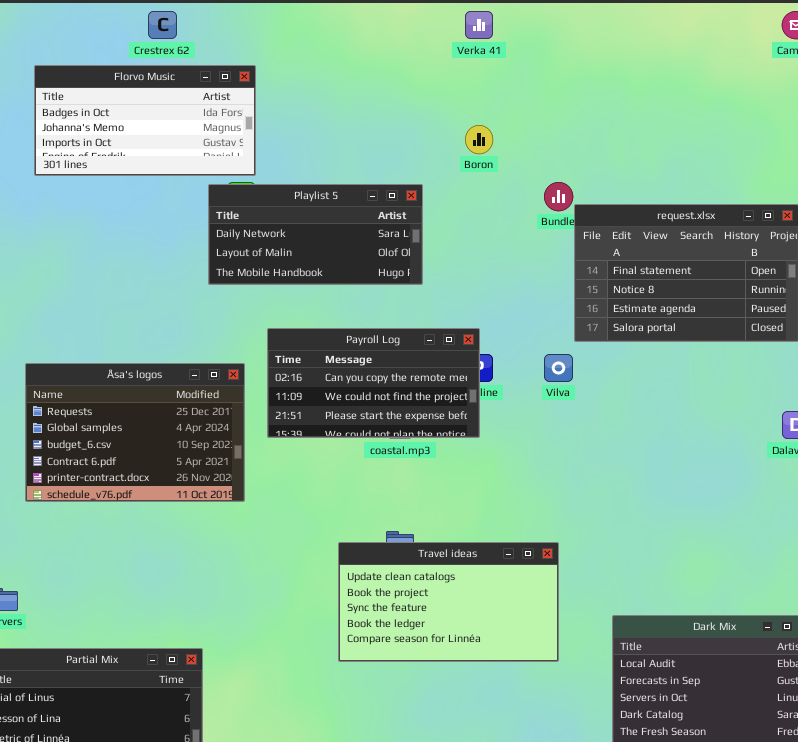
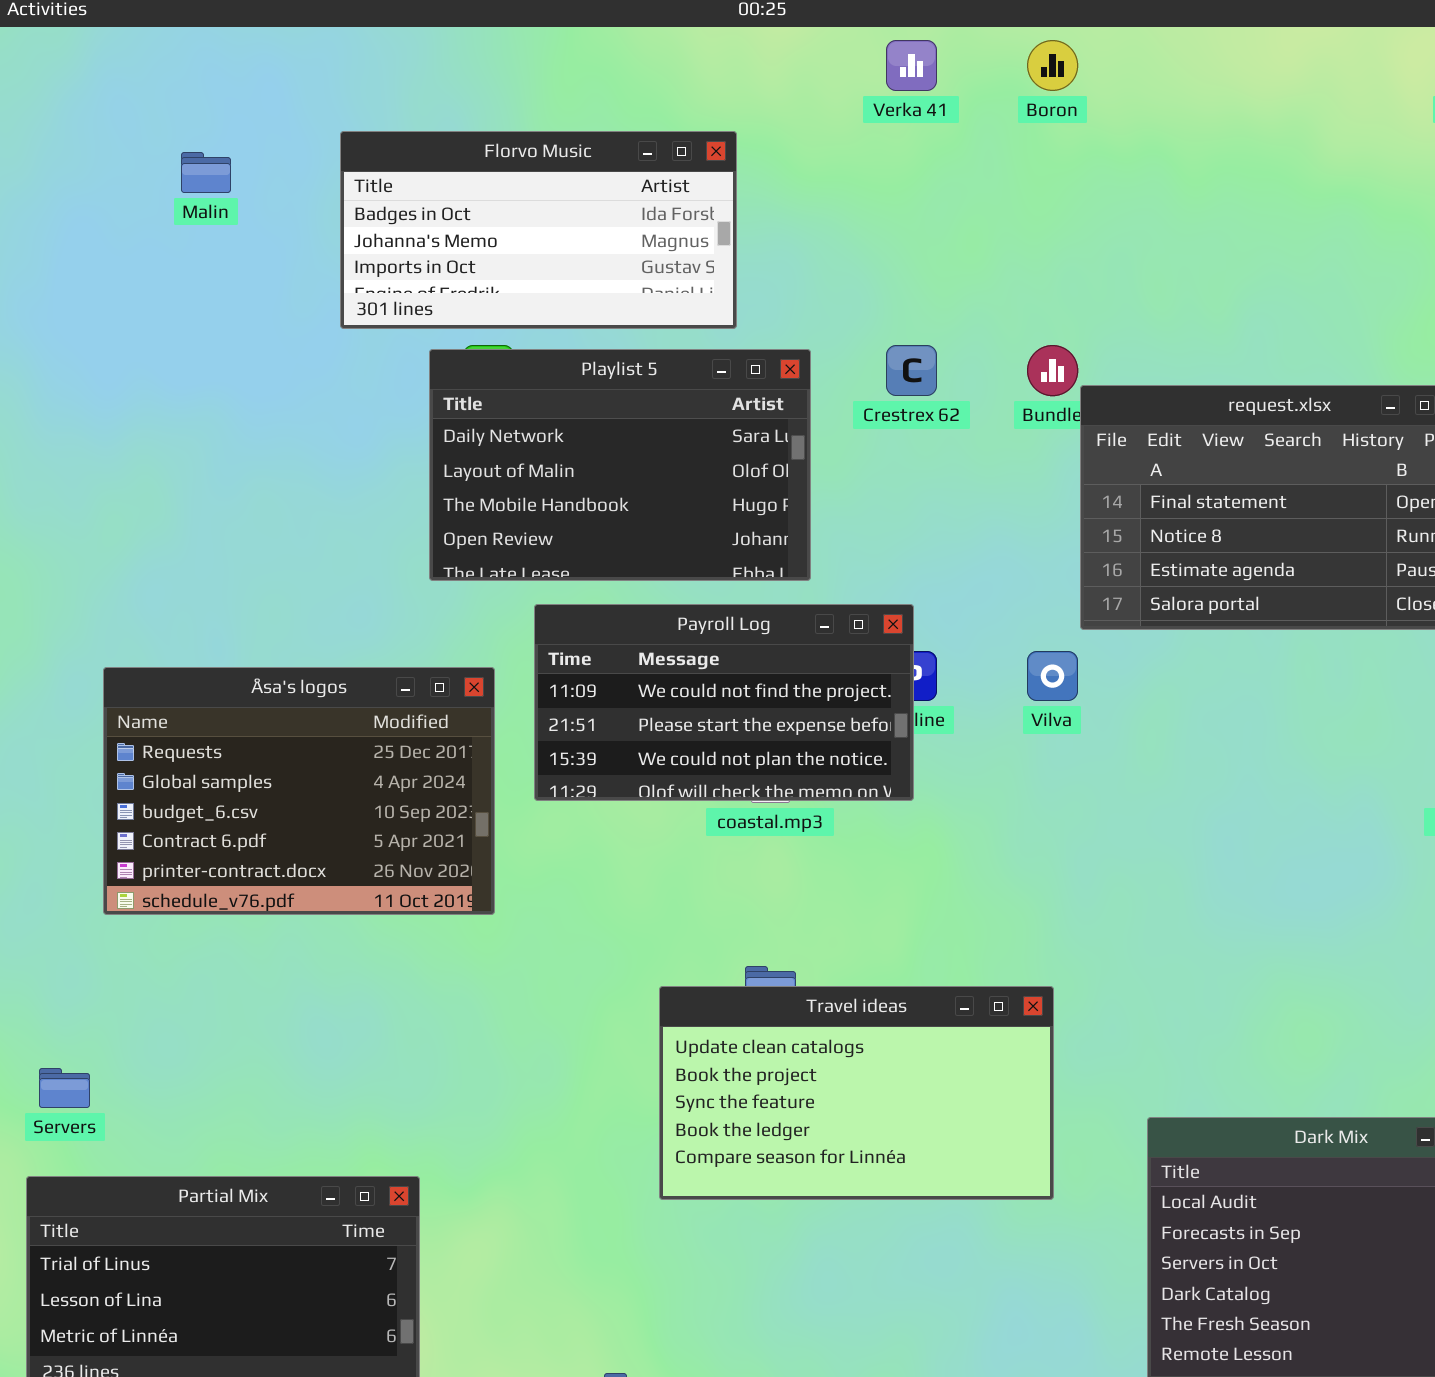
Crestrex 62: [148,11,177,39] -> [886,345,937,396], moved
Florvo Music: [34,65,256,176] -> [340,131,737,329], moved
Boron: [465,125,493,154] -> [1027,40,1078,91], moved
Playlist 5: [208,184,423,285] -> [429,349,811,581], resized
Payroll Log: [267,328,480,438] -> [534,604,914,801], scrolled down 1 row

